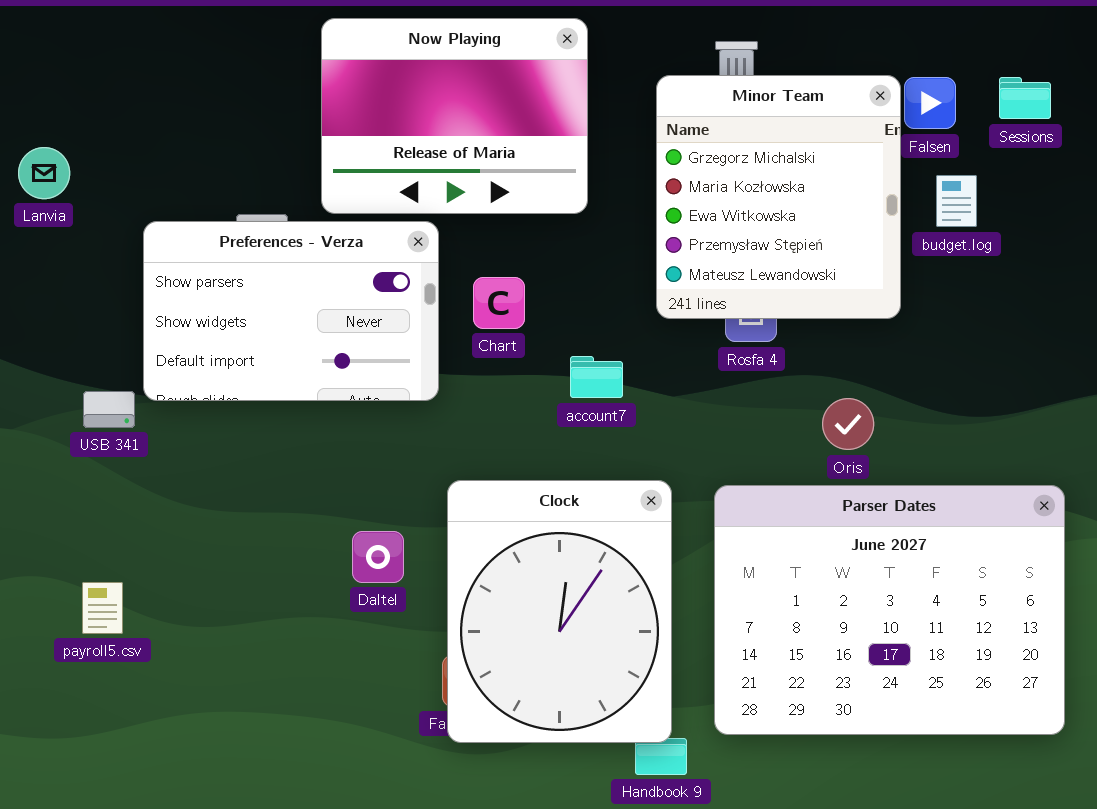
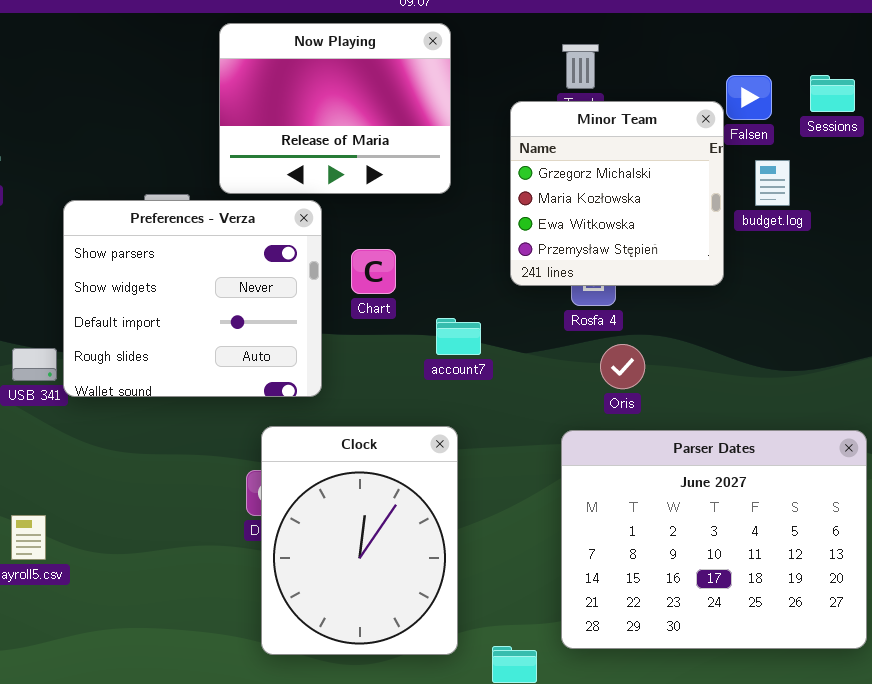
Minor Team: [656,75,901,319] -> [510,101,724,286], resized
Preferences - Verza: [143,221,439,401] -> [63,200,322,397], resized
Oris: [822,398,874,450] -> [600,344,645,389], moved
Clock: [447,480,672,743] -> [261,426,458,655], moved

